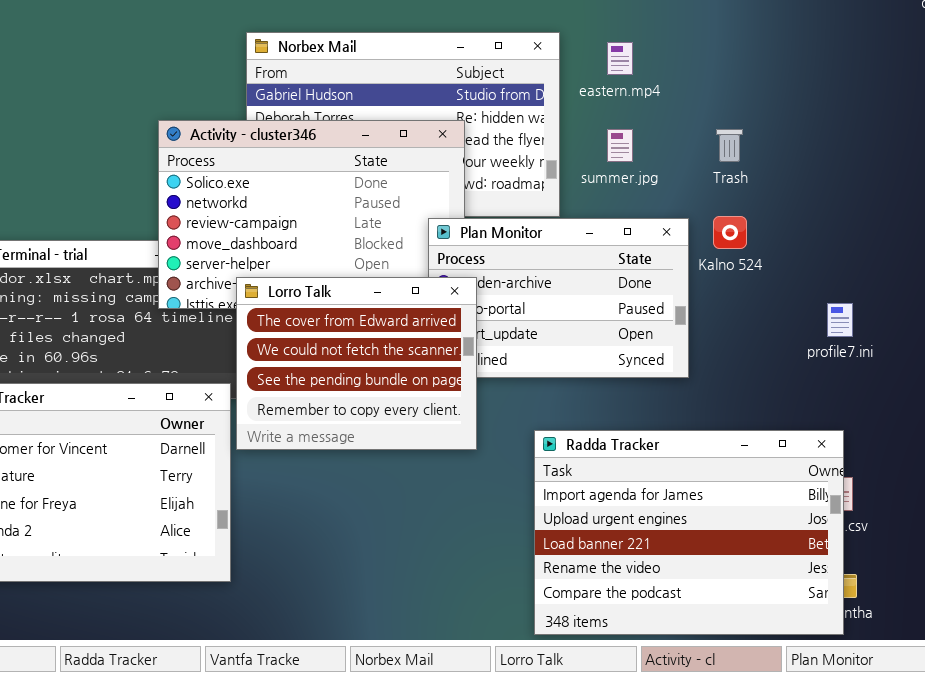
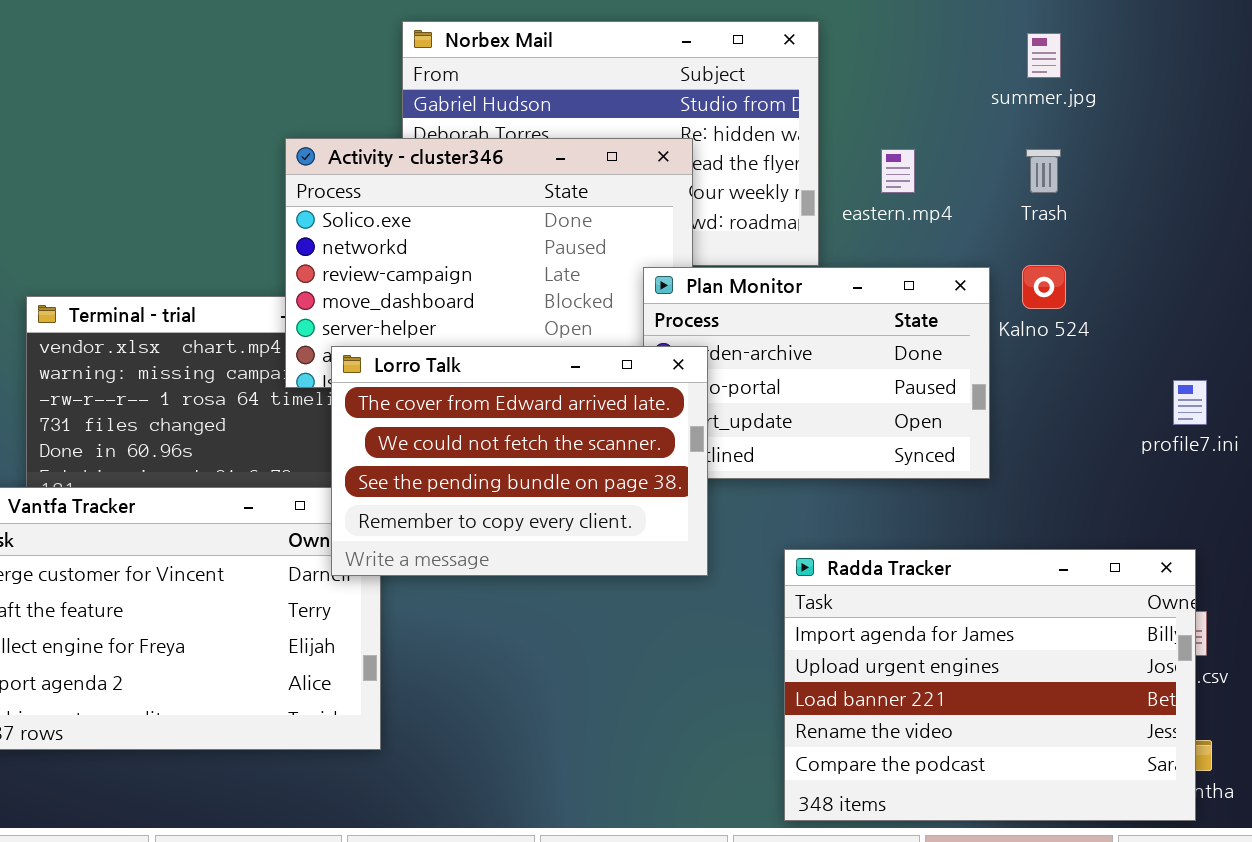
eastern.mp4: [607,42,633,75] -> [881,149,915,193], moved
summer.jpg: [607,129,633,162] -> [1027,33,1061,78], moved
Lorro Talk: [236,277,477,450] -> [331,346,708,576], resized

